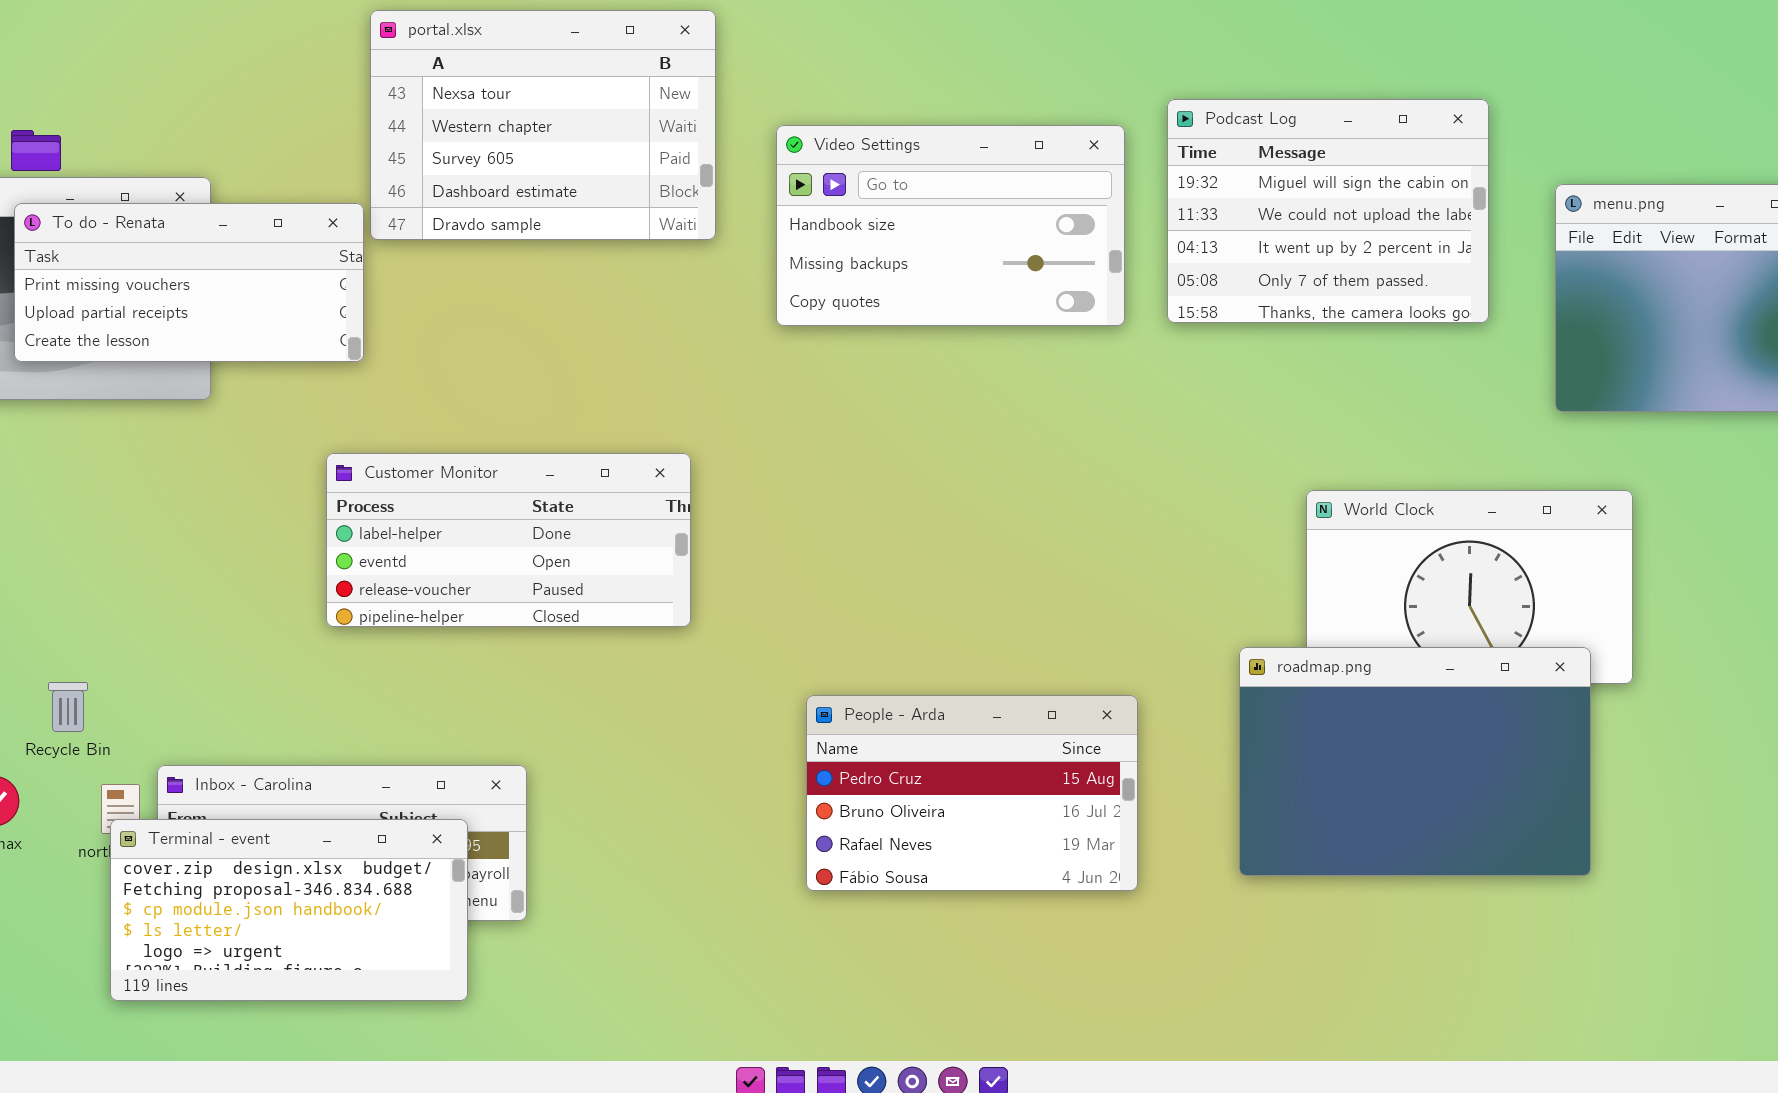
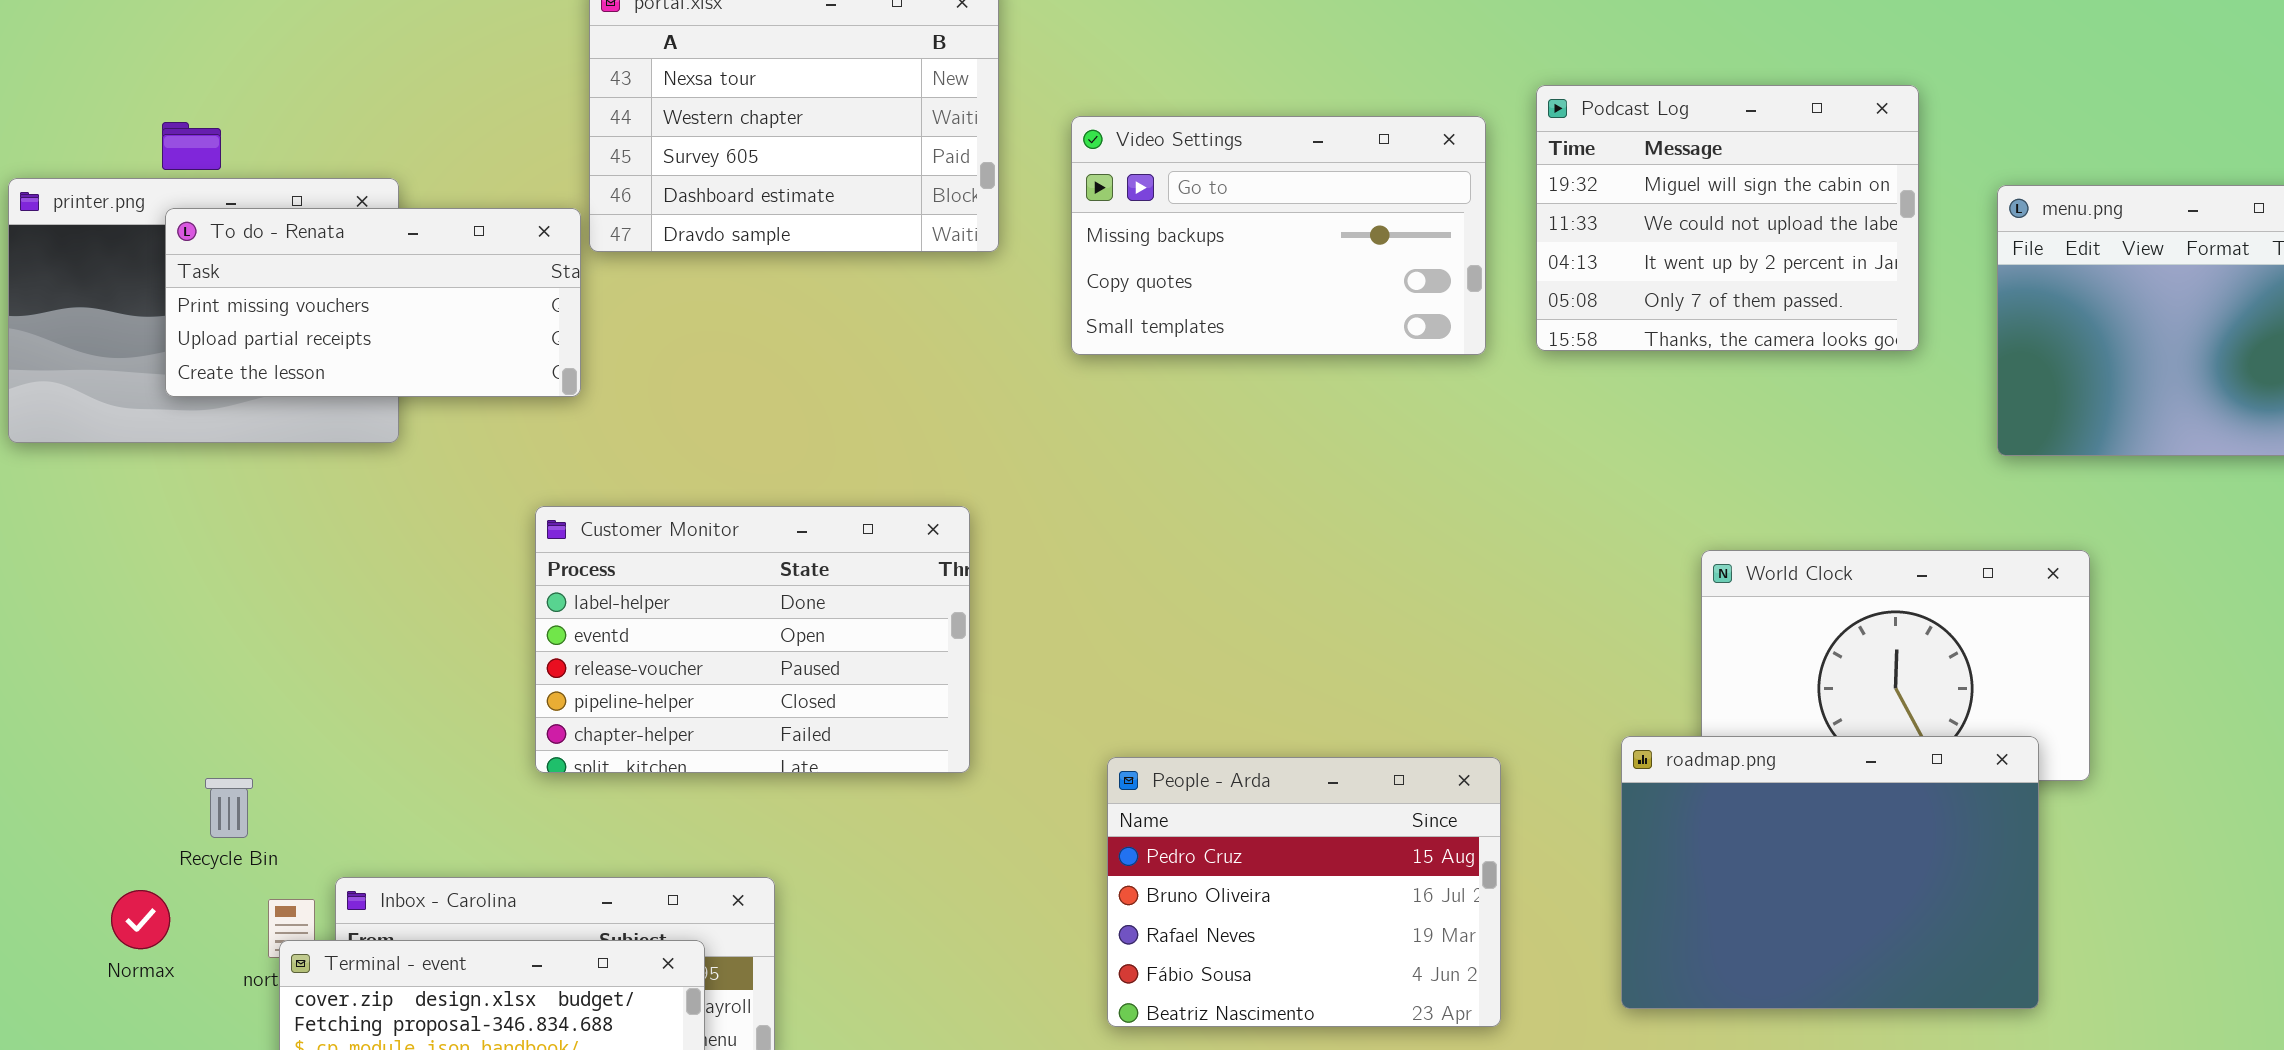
Video Settings: [776,125,1125,326] -> [1071,116,1486,355], scrolled down 1 row
Customer Monitor: [326,453,691,627] -> [535,506,970,773], resized
People - Arda: [806,695,1138,891] -> [1107,757,1501,1027], resized

